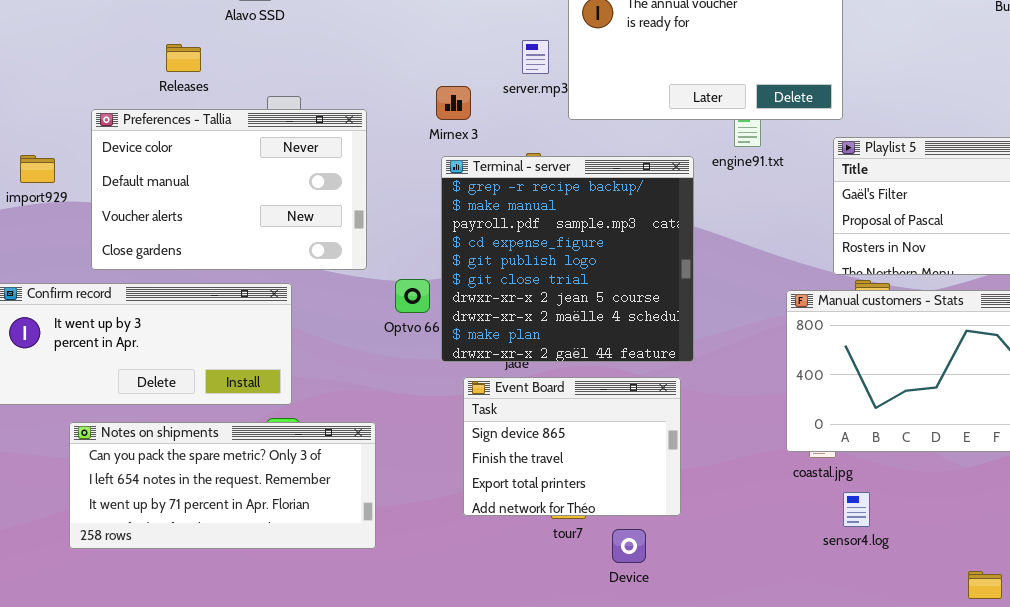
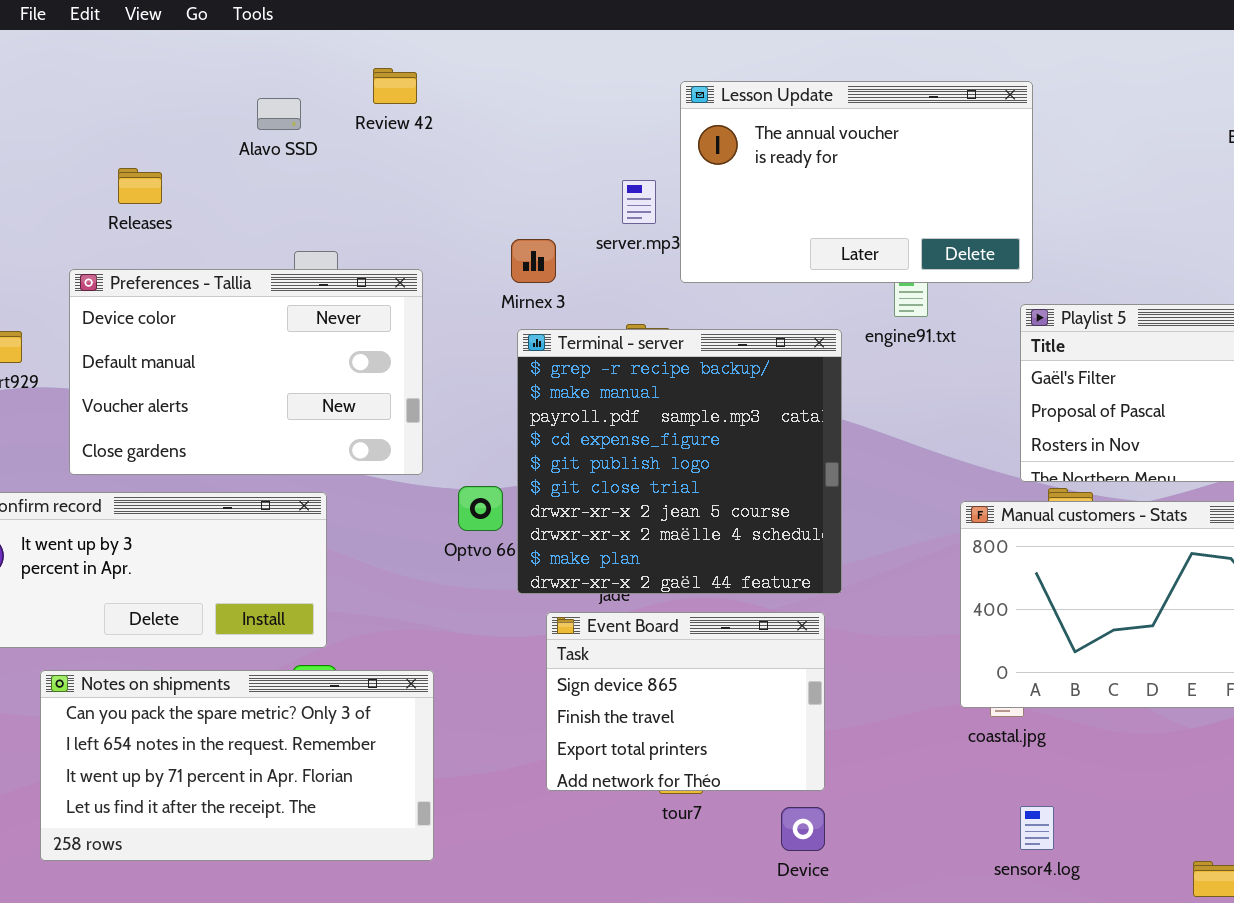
Releases: [166,44,201,72] -> [118,168,162,204], moved
Notes on shipments: [69,422,376,549] -> [40,670,434,861], resized
sensor4.log: [843,492,870,527] -> [1020,806,1054,850], moved
Device: [612,529,646,563] -> [781,807,825,851], moved

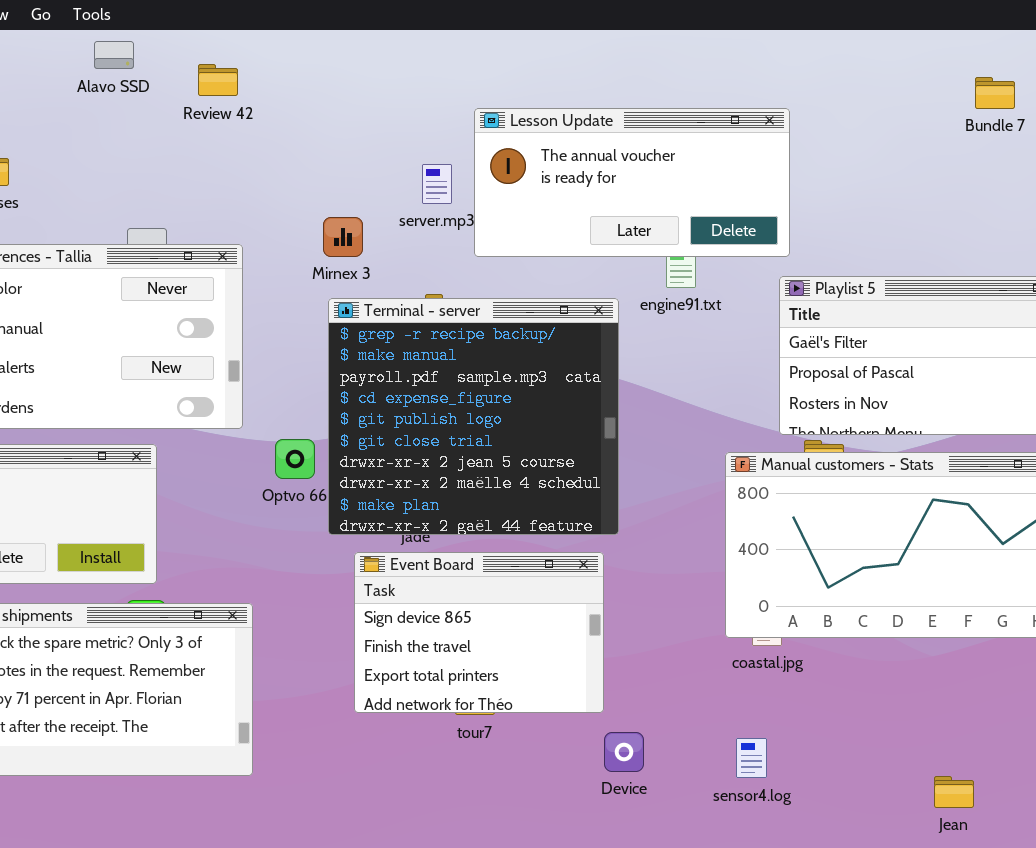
Lesson Update: [680,81,1033,283] -> [474,108,790,257], resized
Alavo SSD: [257,98,301,130] -> [94,41,134,69], moved
sensor4.log: [1020,806,1054,850] -> [736,738,767,778], moved
Device: [781,807,825,851] -> [604,732,644,772], moved

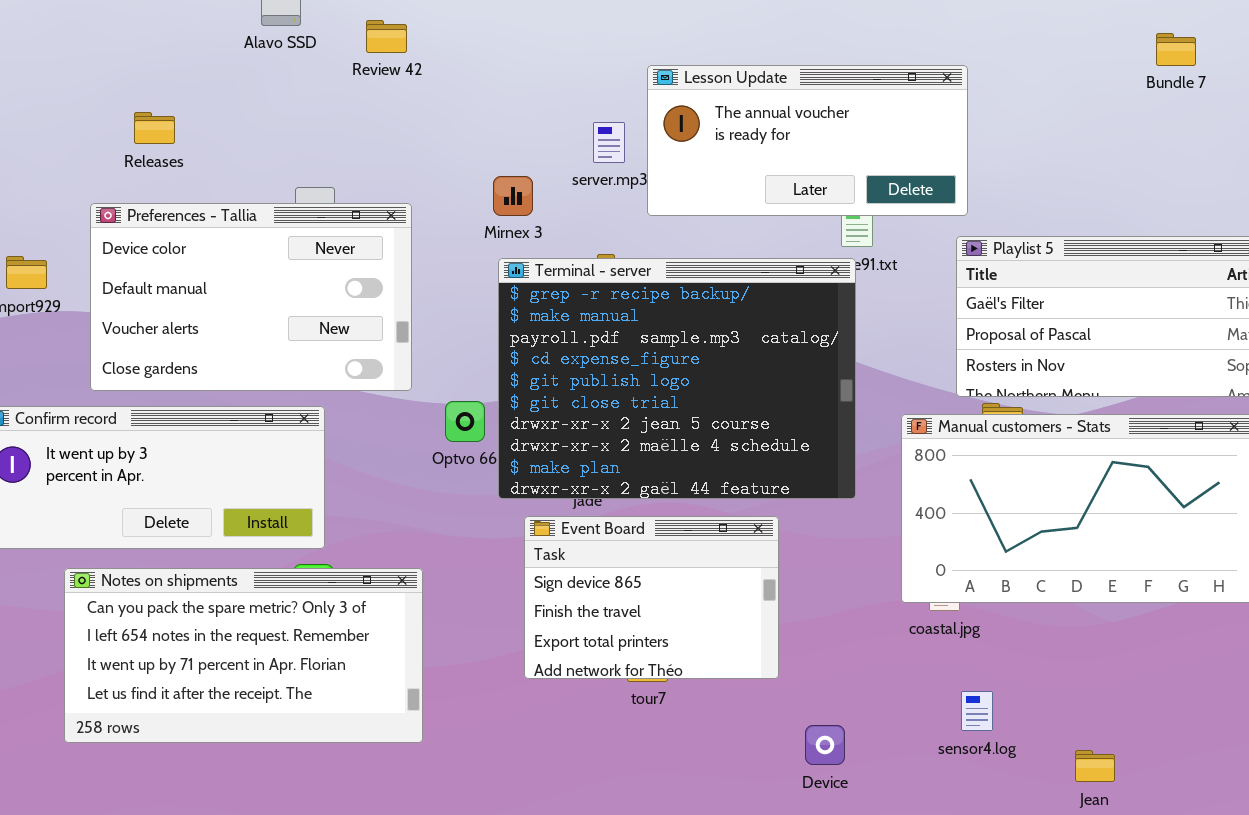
Terminal - server: [328,298,619,535] -> [498,258,856,499], resized
Device: [604,732,644,772] -> [805,725,845,765], moved
sensor4.log: [736,738,767,778] -> [961,691,993,731], moved
Jean: [934,776,974,808] -> [1075,750,1115,782], moved

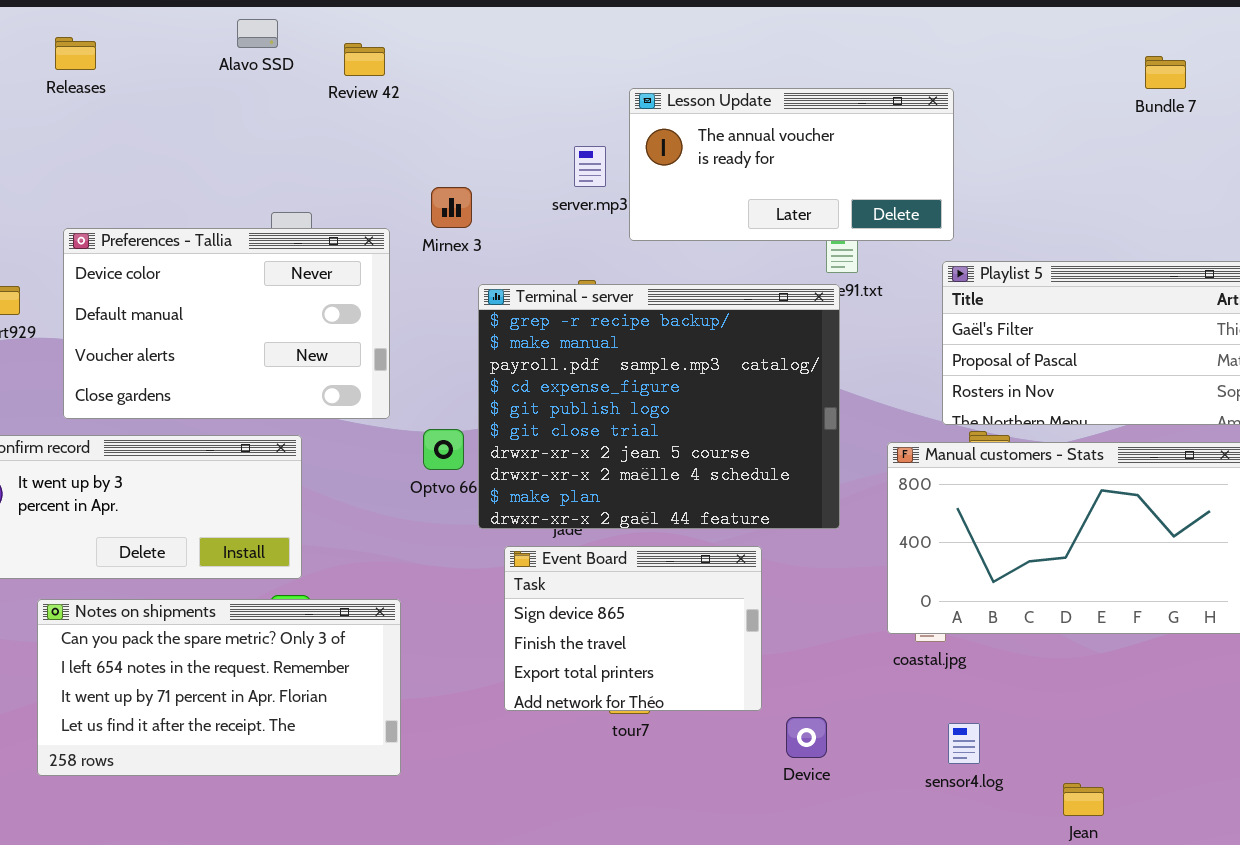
Releases: [134,112,175,144] -> [55,37,96,70], moved
Mirnex 3: [493,176,533,216] -> [431,187,472,228], moved
Device: [805,725,845,765] -> [786,717,827,758], moved

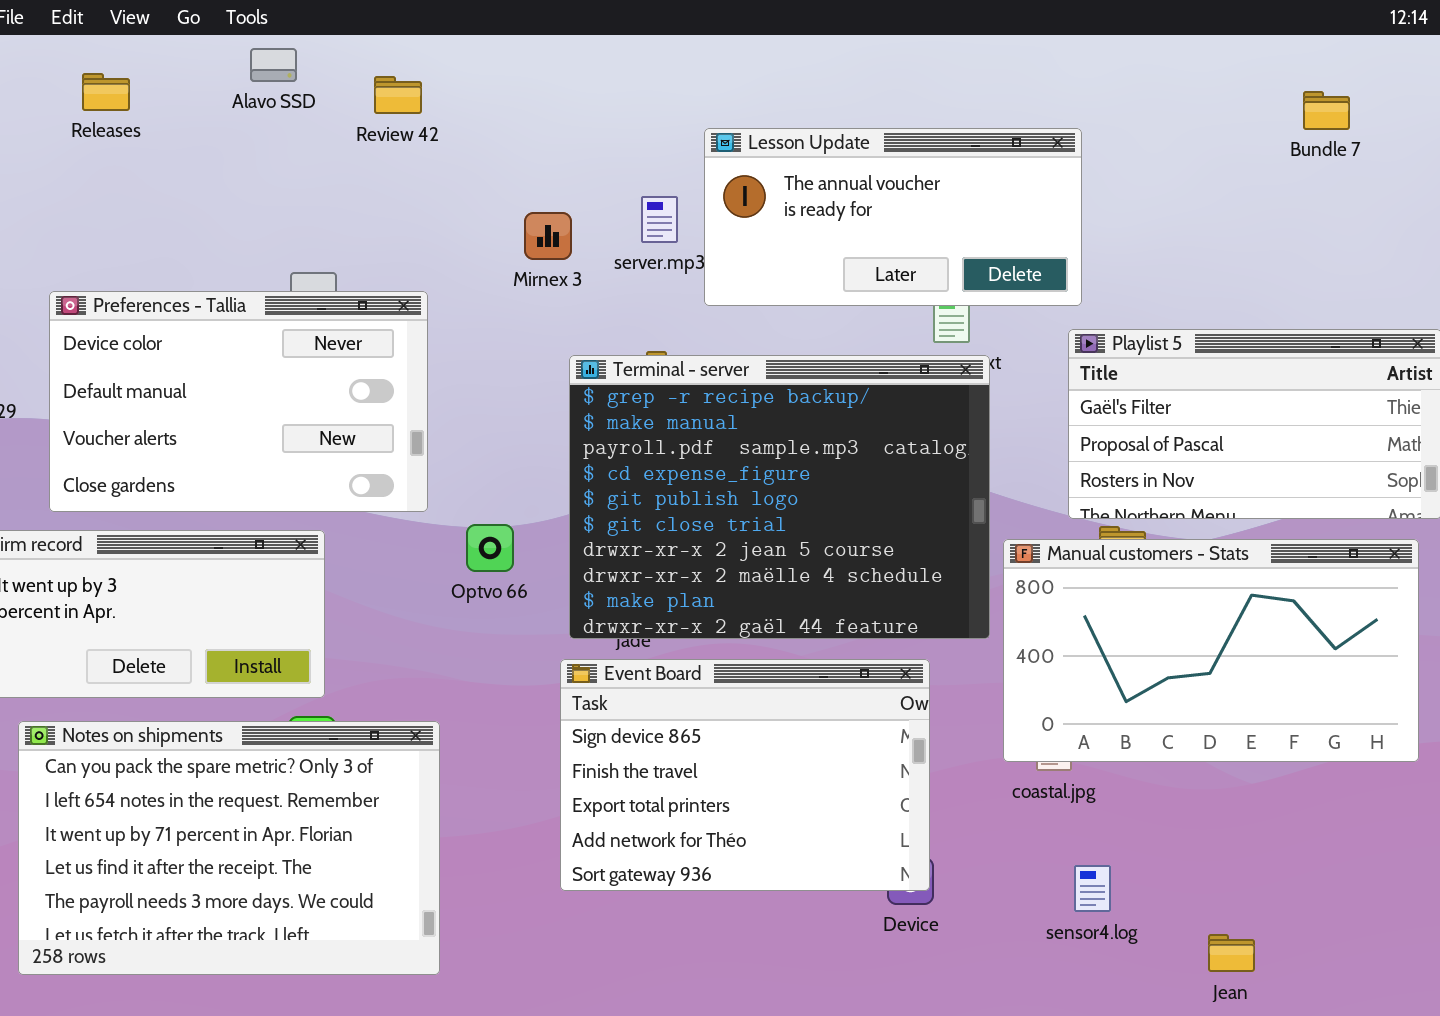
Releases: [55,37,96,70] -> [82,73,130,111], moved
Mirnex 3: [431,187,472,228] -> [524,212,572,260], moved
Terminal - server: [478,284,840,529] -> [569,355,990,639], moved
Event Board: [504,546,762,711] -> [560,659,930,891], resized
Notes on shipments: [37,599,401,776] -> [18,721,440,975], resized

